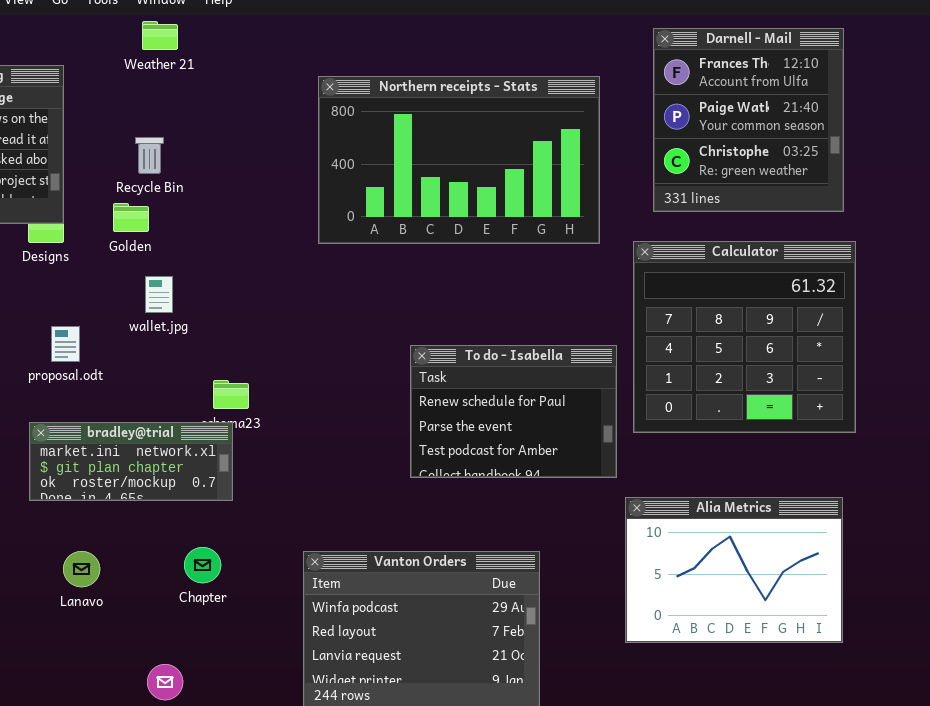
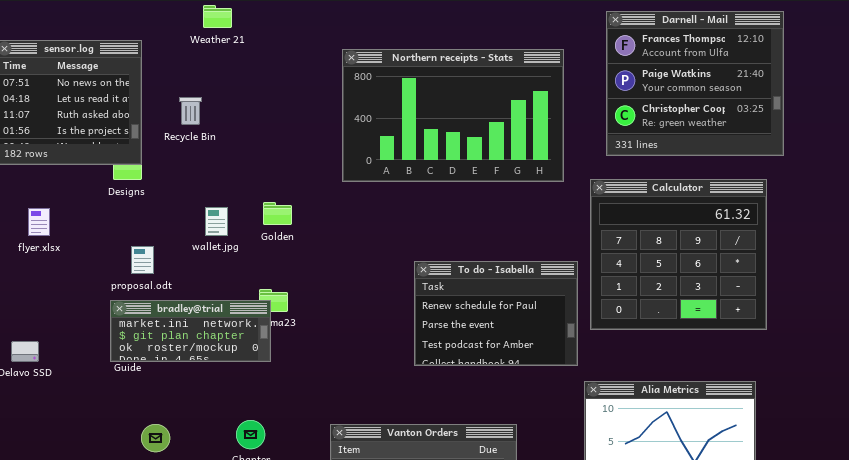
Darnell - Mail: [653,28,844,212] -> [606,11,784,156], resized
Recycle Bin: [135,137,164,174] -> [179,97,202,125], moved
Golden: [113,203,149,232] -> [263,202,292,225], moved
bradley@trial: [29,422,233,501] -> [110,300,271,362], moved

